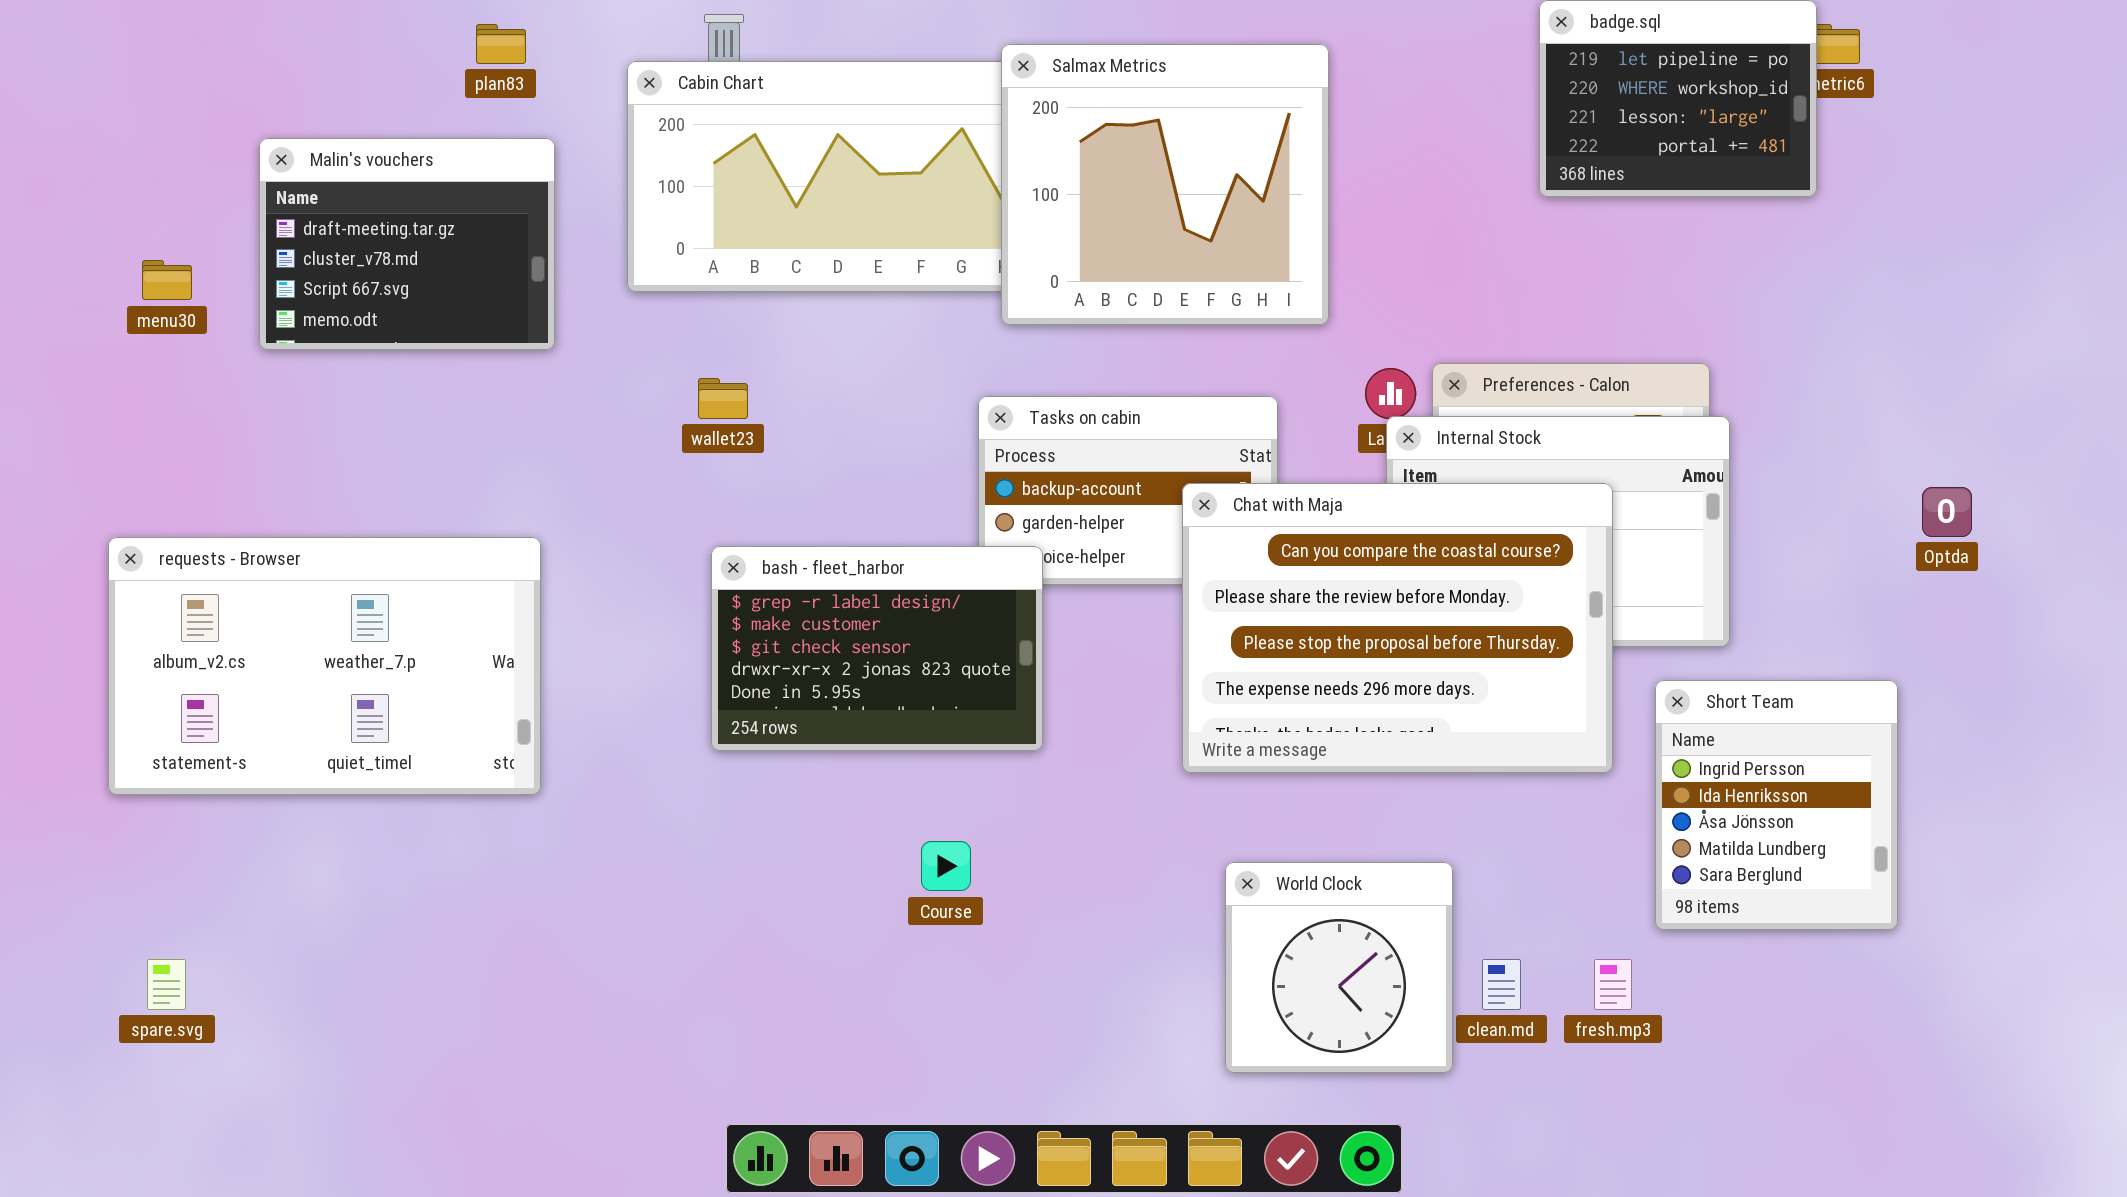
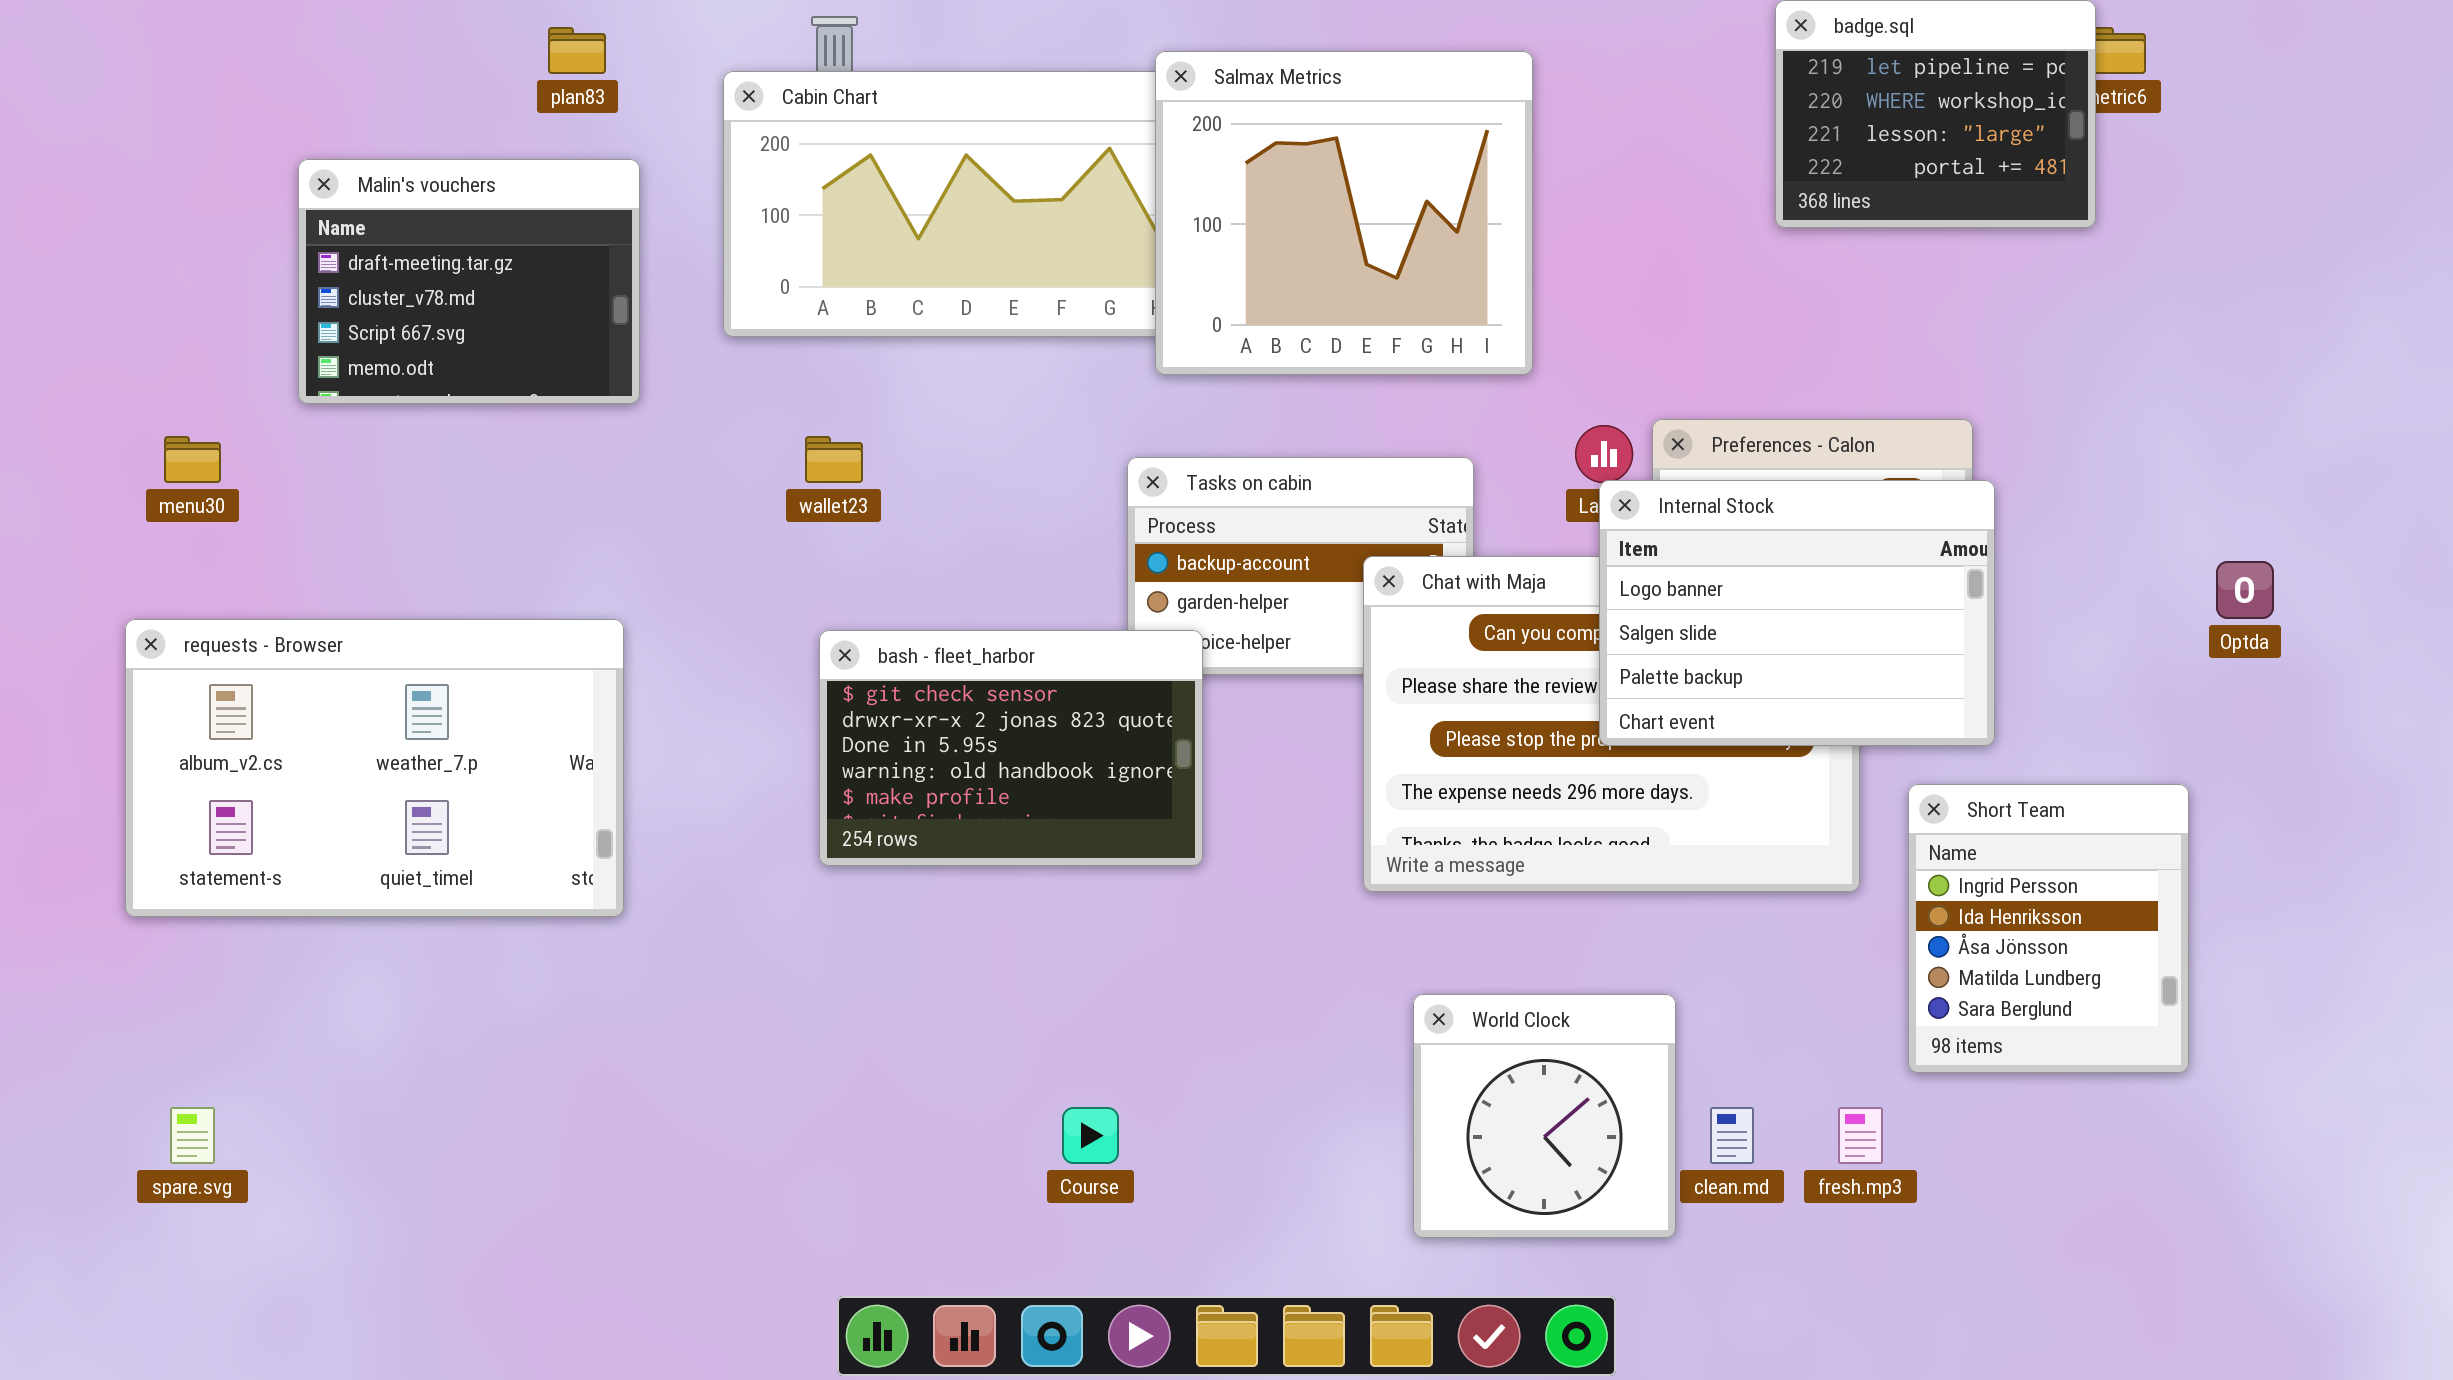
menu30: [142,260,192,300] -> [164,436,221,483], moved
Internal Stock: [1386,416,1730,647] -> [1599,480,1995,746], raised
bash - fleet_harbor: [711,546,1043,751] -> [819,630,1203,866], scrolled down 2 rows
Course: [921,841,971,891] -> [1062,1107,1119,1164], moved

